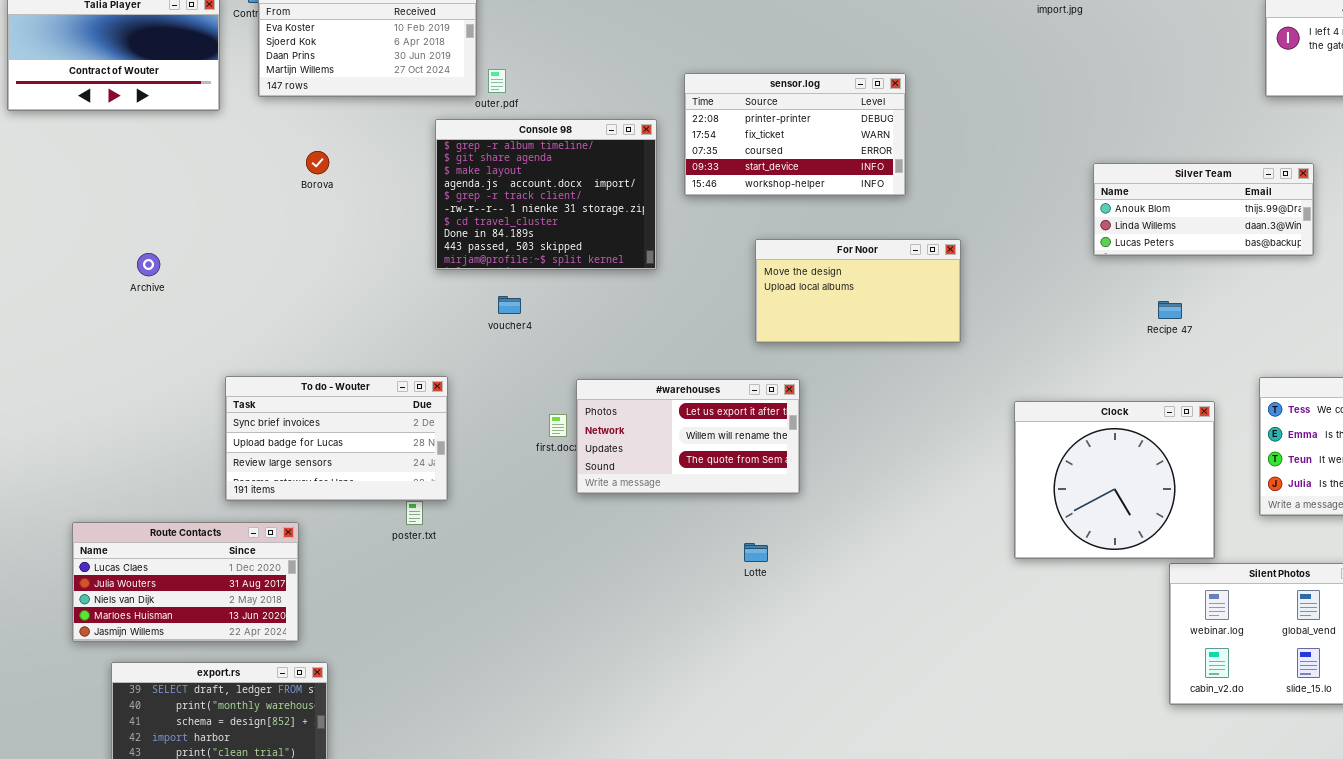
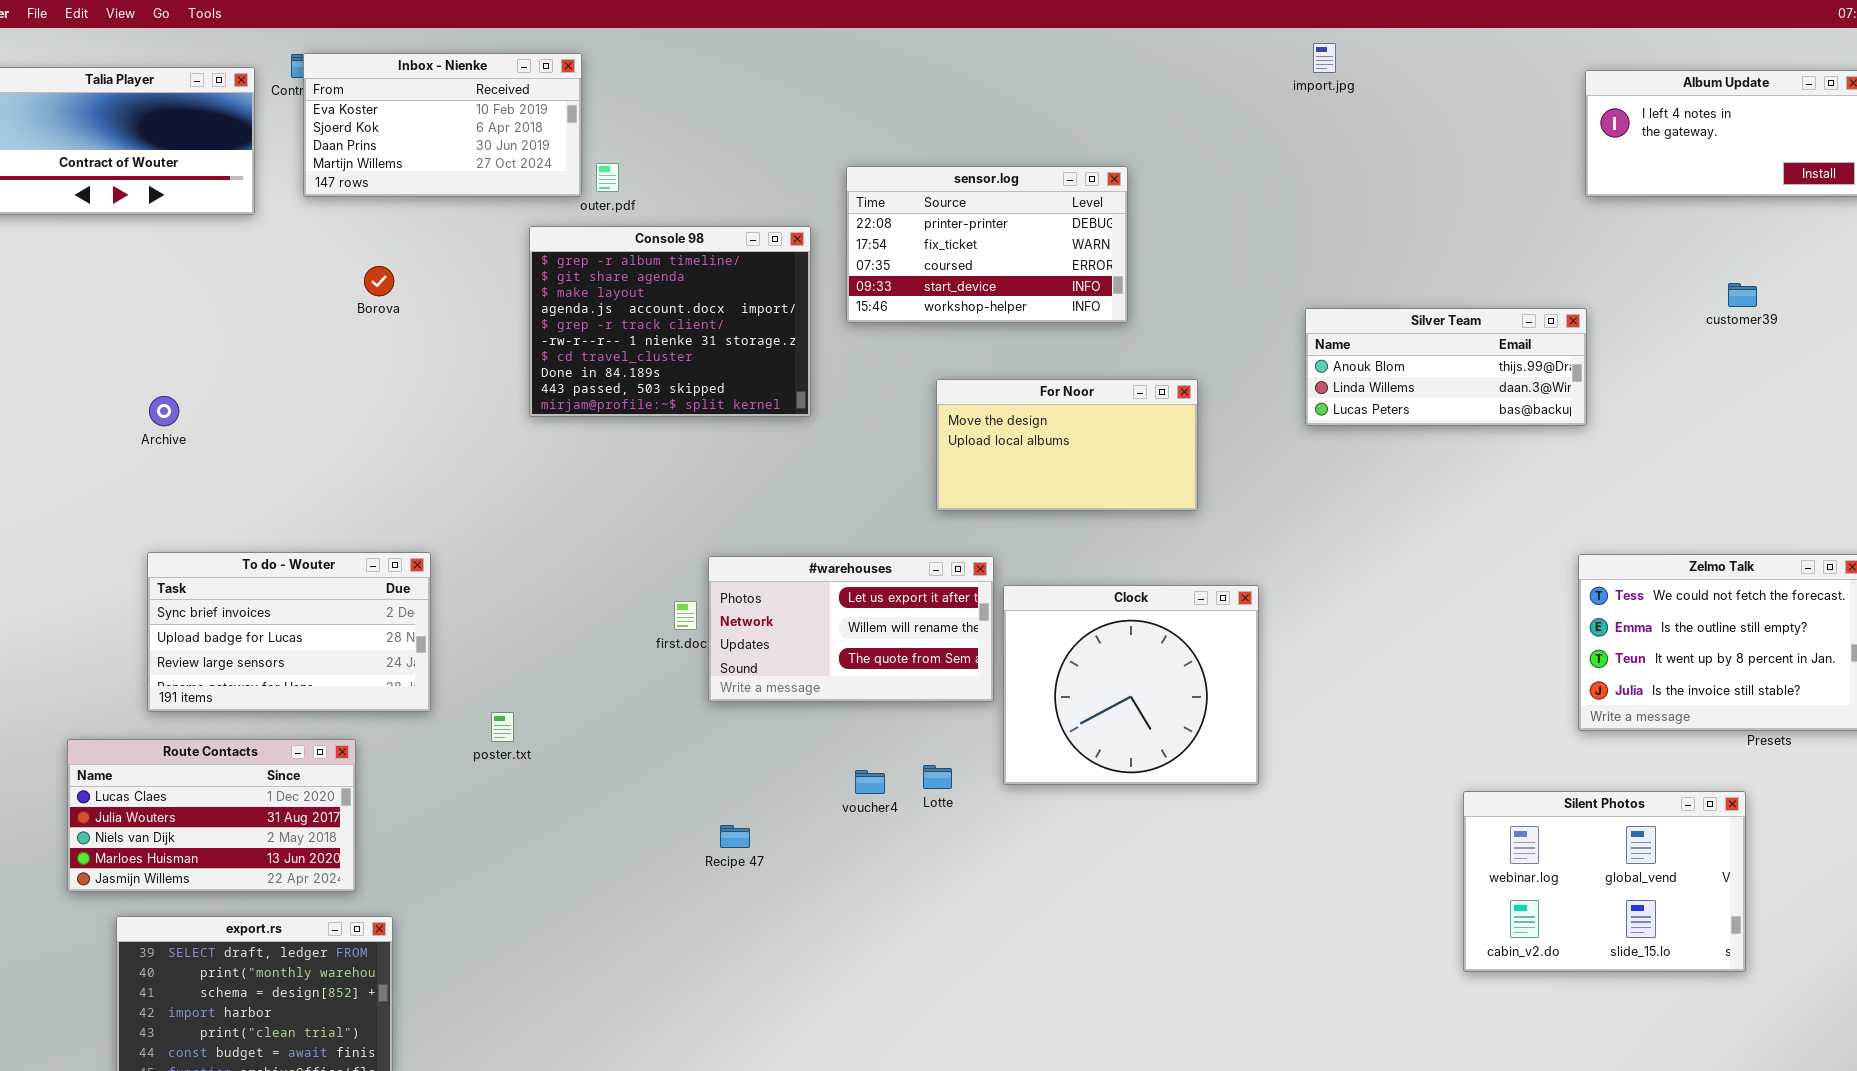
Silver Team: [1093,163,1314,256] -> [1305,308,1587,426], moved
voucher4: [498,296,521,314] -> [855,770,885,794], moved
Recipe 47: [1158,301,1182,319] -> [720,825,750,848], moved
To do - Wouter: [225,376,448,501] -> [147,552,431,712], moved
Clock: [1014,401,1215,559] -> [1003,585,1259,785], moved

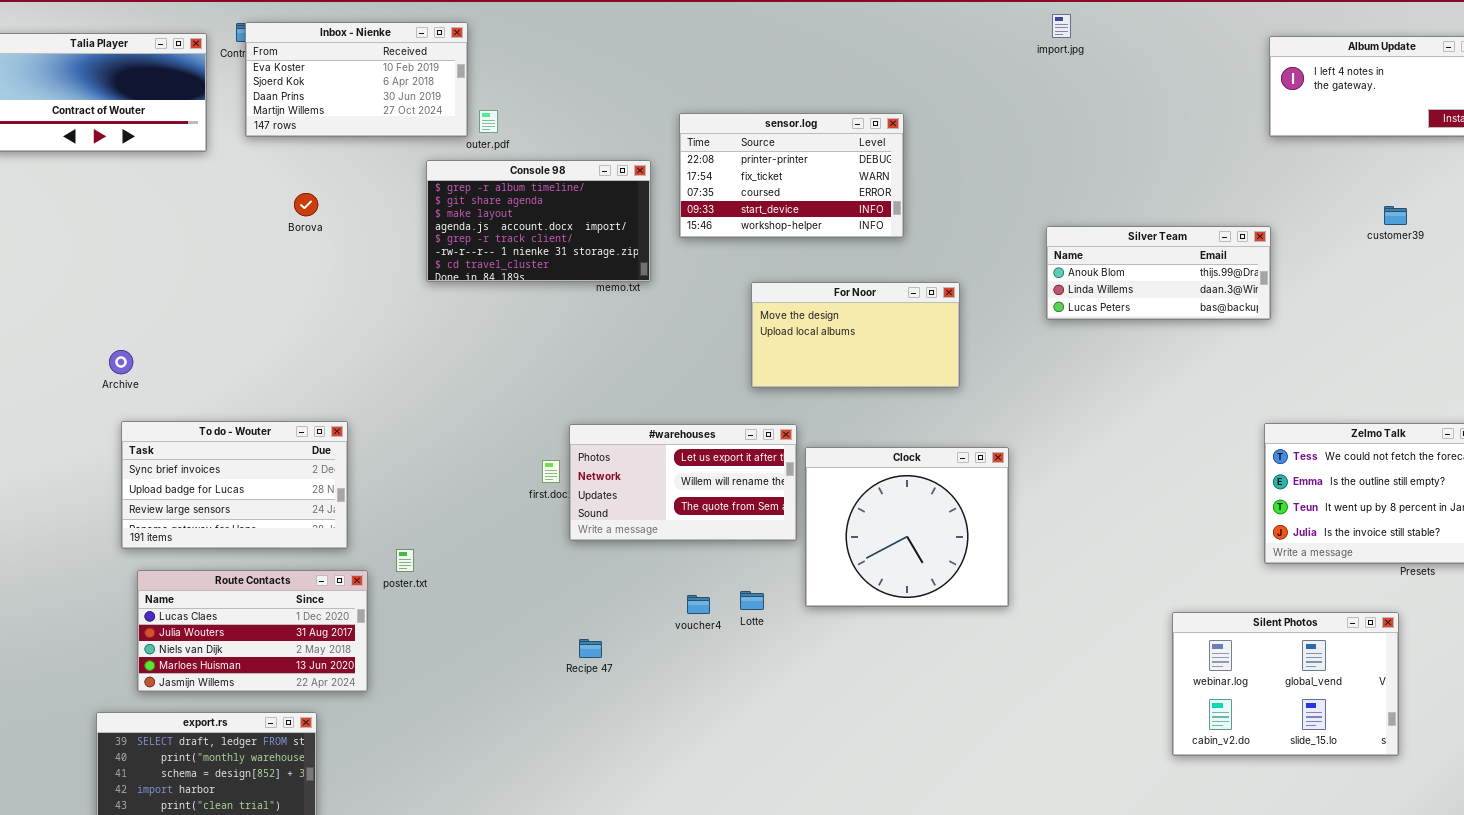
Console 98: [529,226,811,417] -> [426,160,651,282], resized
Archive: [149,396,179,426] -> [109,350,133,374], moved
Route Contacts: [67,739,356,892] -> [137,570,368,692], moved

